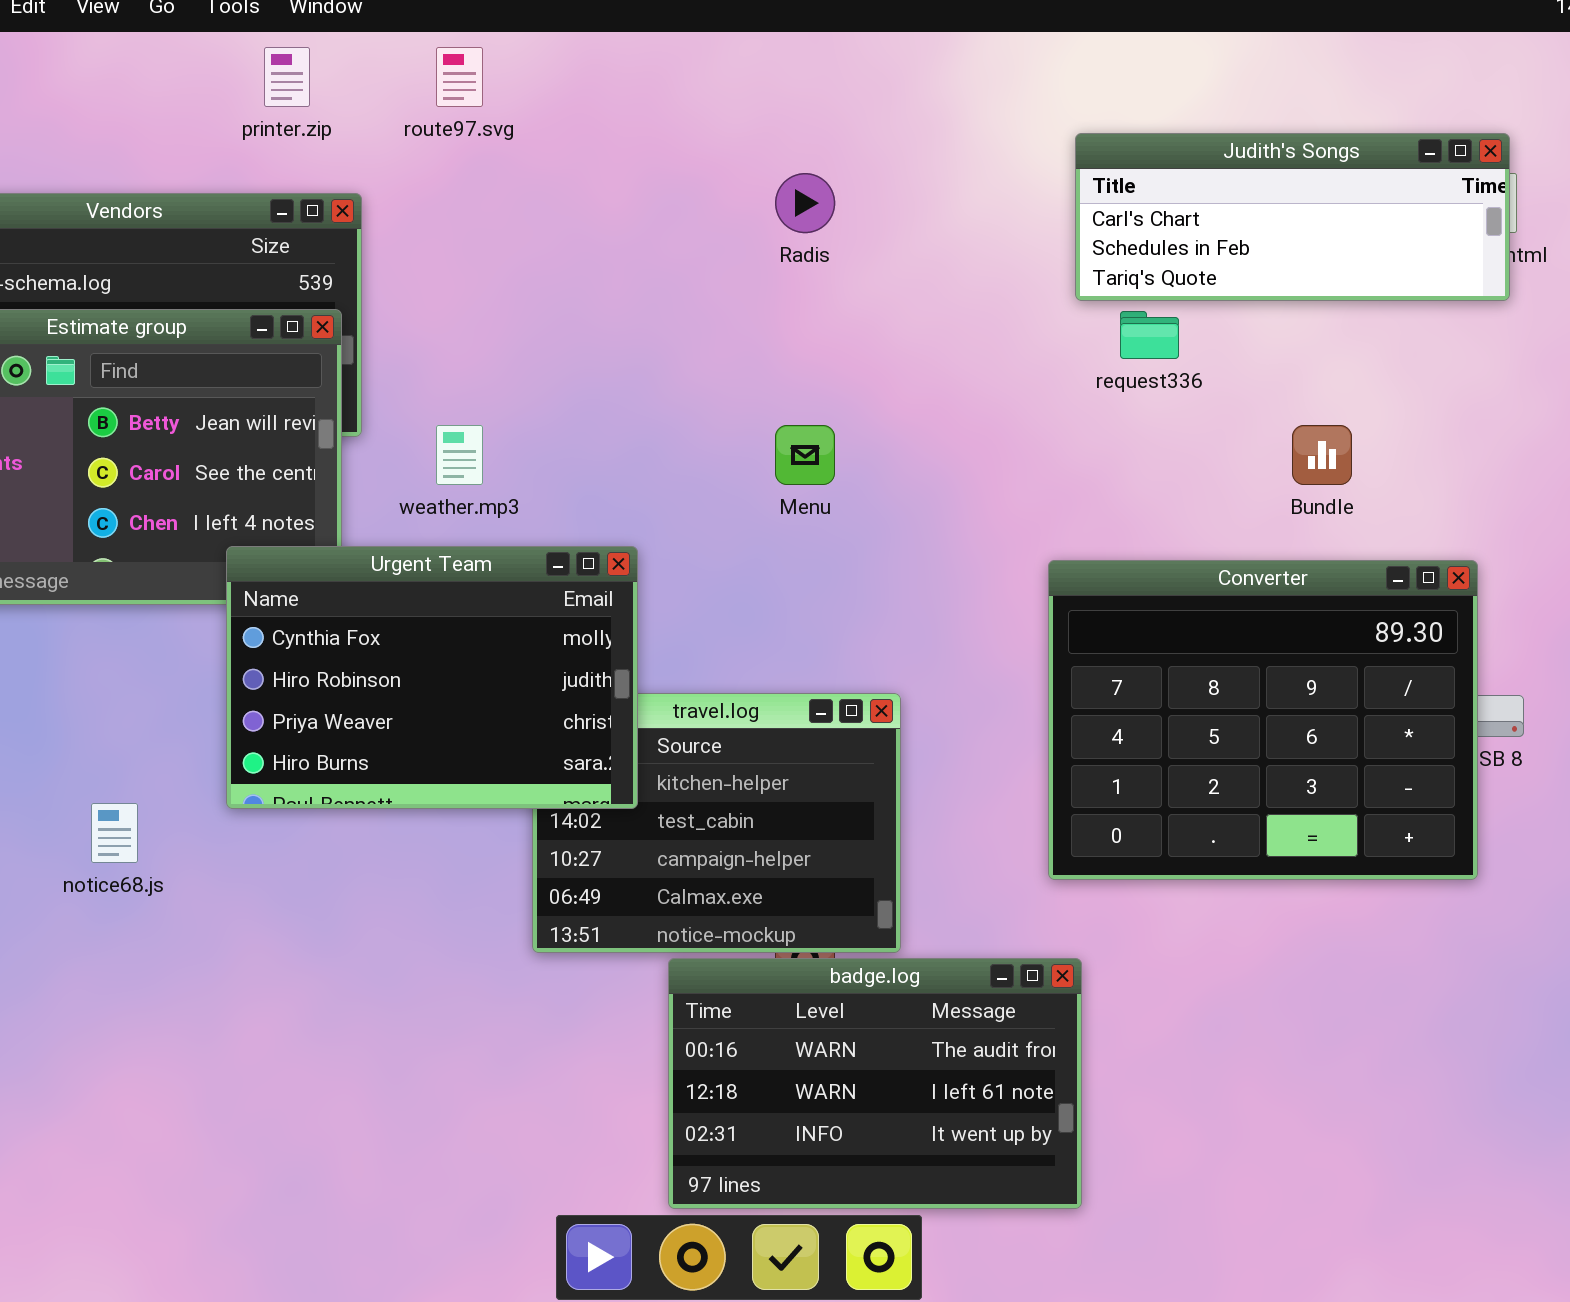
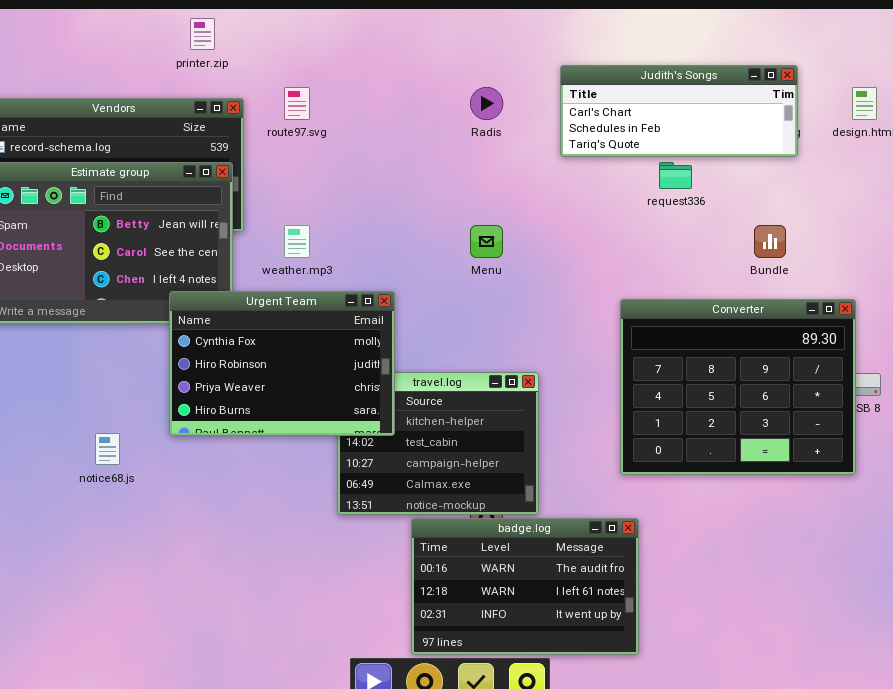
route97.svg: [436,47,483,107] -> [284,87,310,120], moved
Judith's Songs: [1075,133,1510,301] -> [560,65,798,157], moved

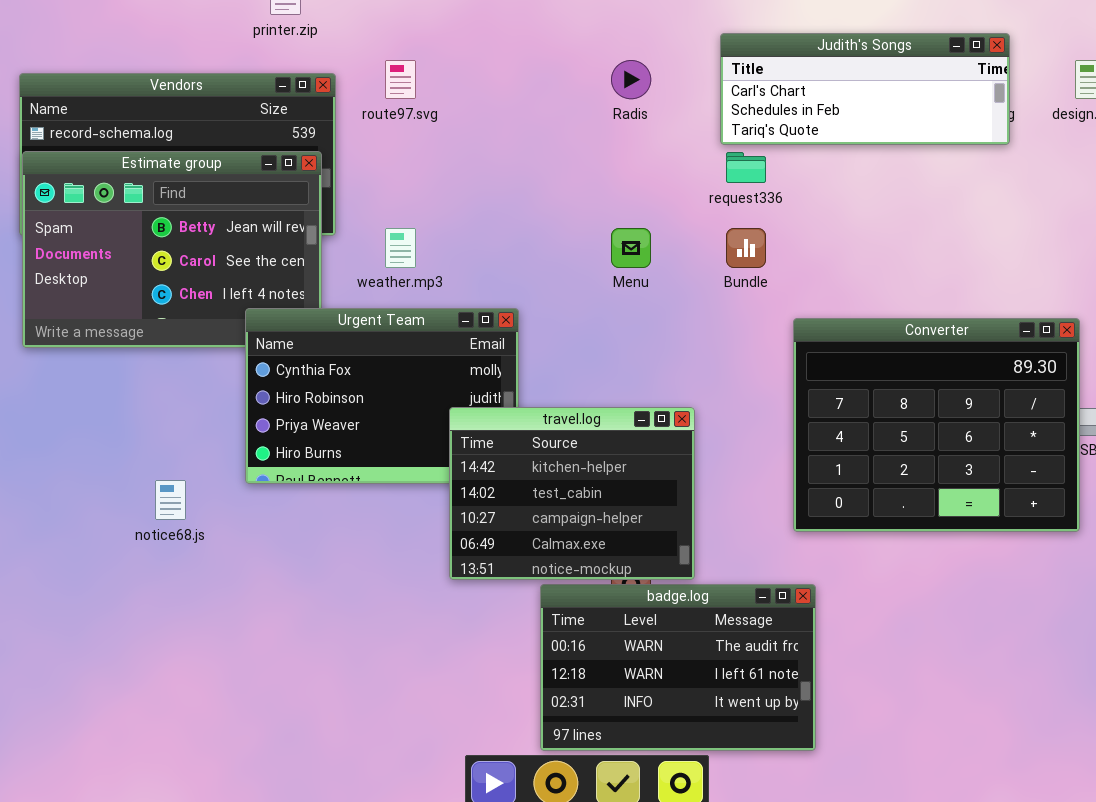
request336: [659,162,692,189] -> [726,152,766,183], moved
Bundle: [754,225,786,258] -> [726,228,766,268], moved
travel.log: [337,372,539,515] -> [449,407,695,580], raised

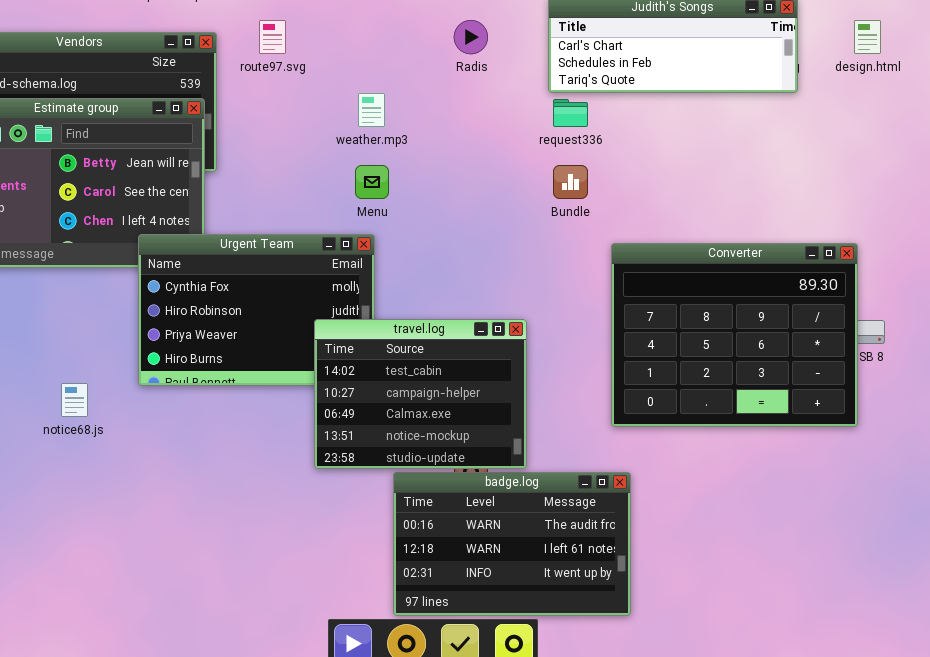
weather.mp3: [385,228,416,268] -> [358,93,385,127], moved
Menu: [611,228,651,268] -> [355,165,389,199], moved
travel.log: [449,407,695,580] -> [314,319,527,469], scrolled down 1 row

